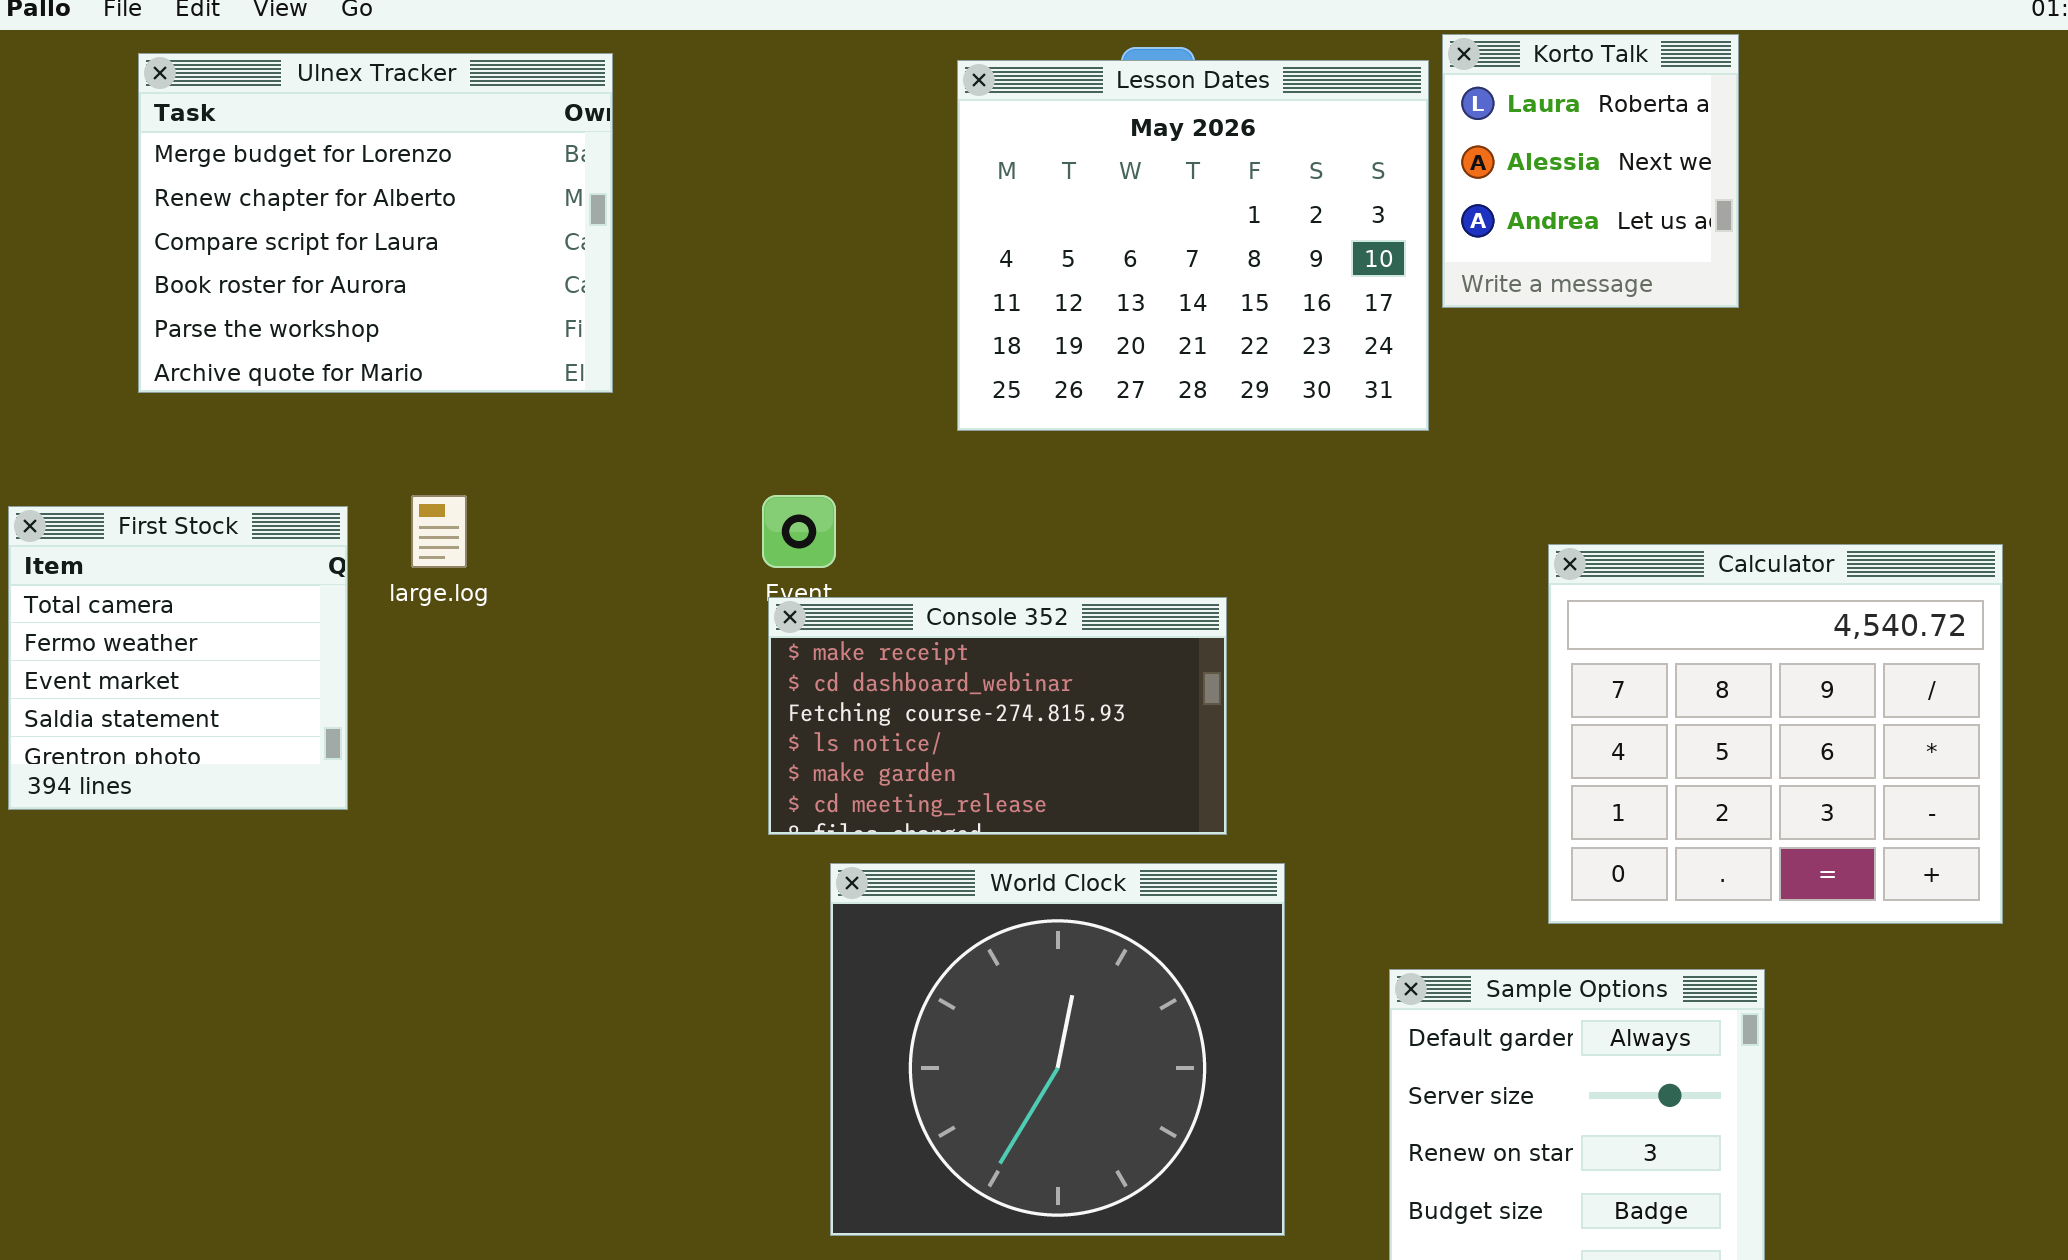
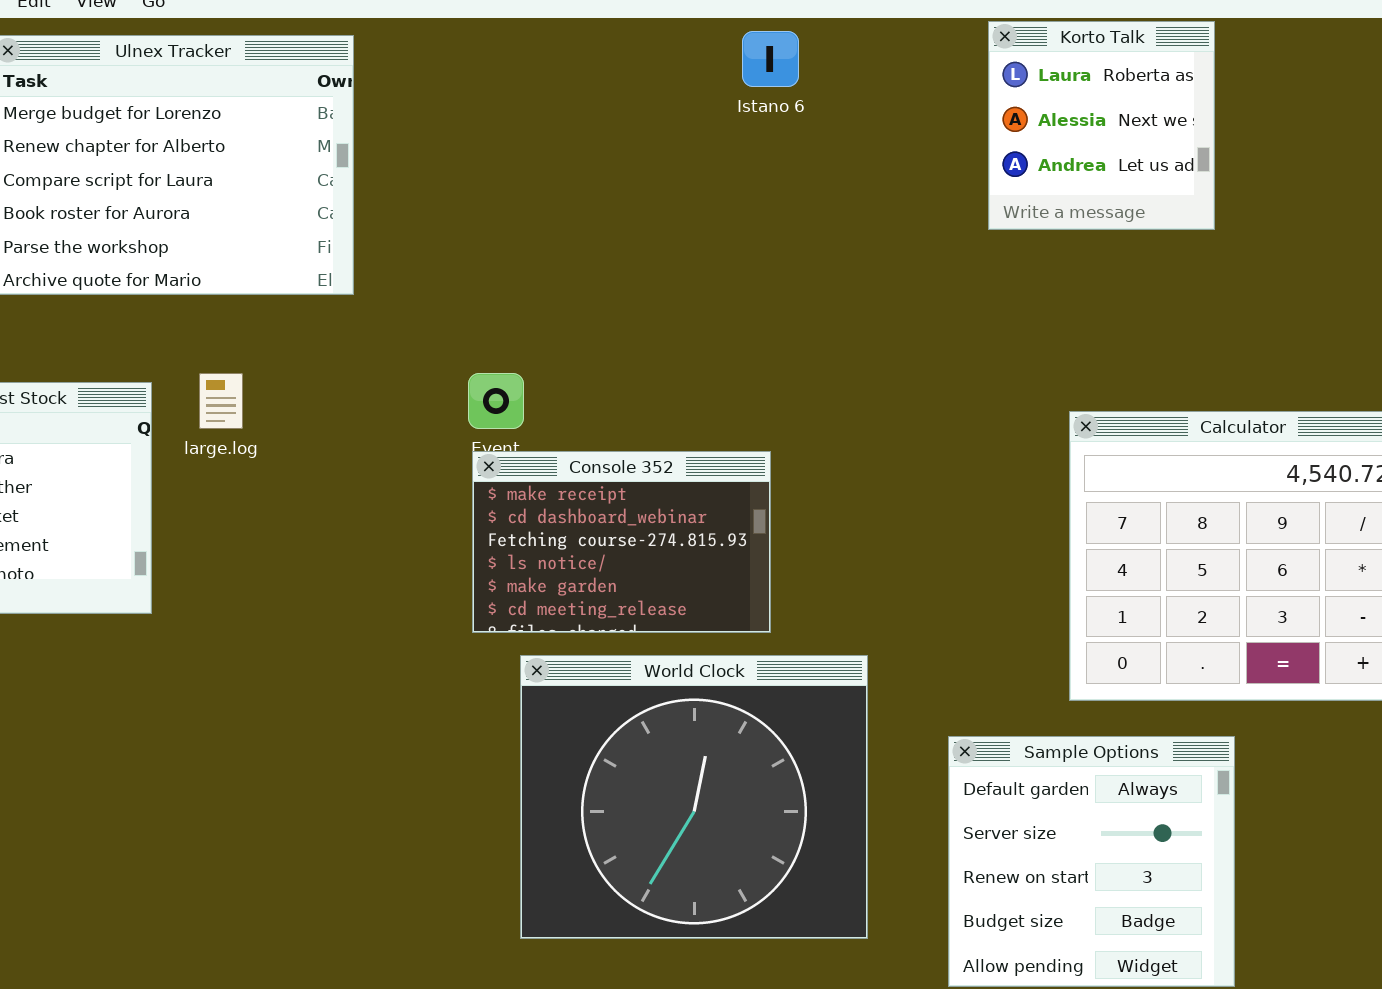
Lesson Dates: [957,60,1429,431] -> none, closed
Console 352: [768,597,1227,835] -> [472,451,771,633], resized

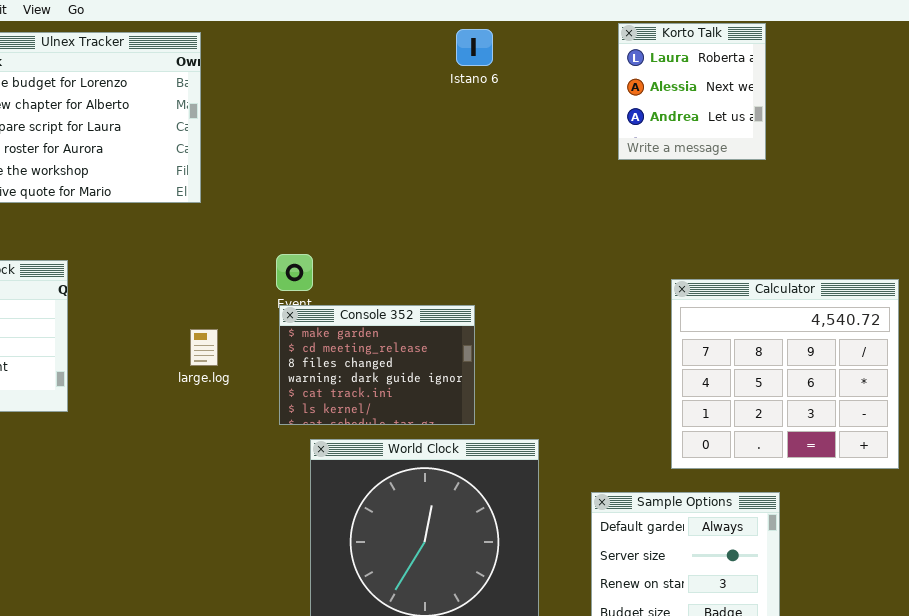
large.log: [199,373,243,429] -> [190,329,218,366], moved
Console 352: [472,451,771,633] -> [279,305,475,425], scrolled down 4 rows

